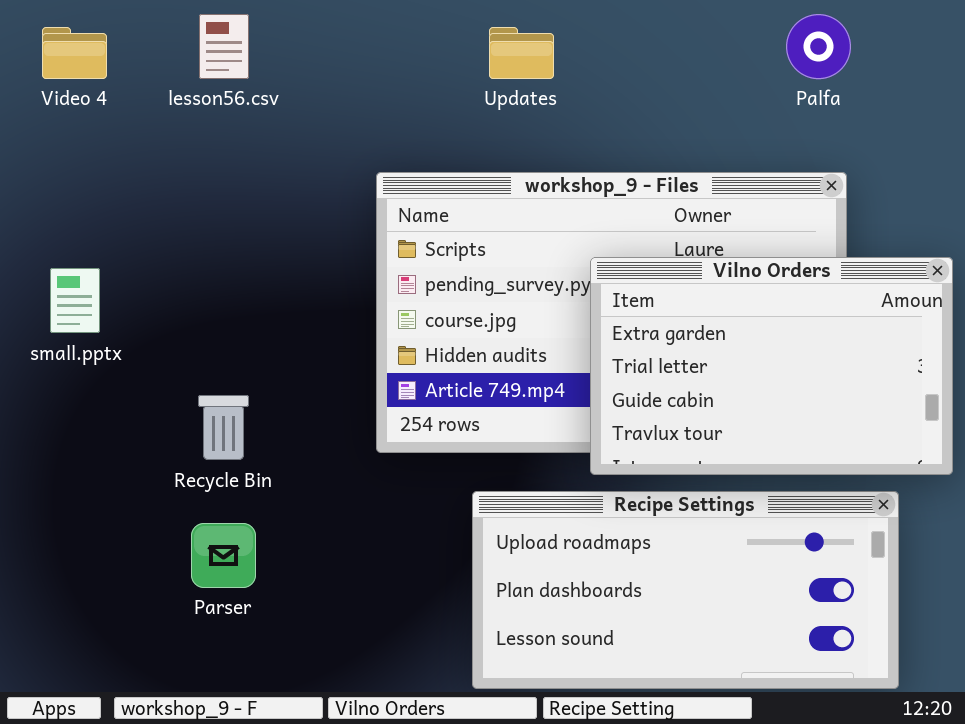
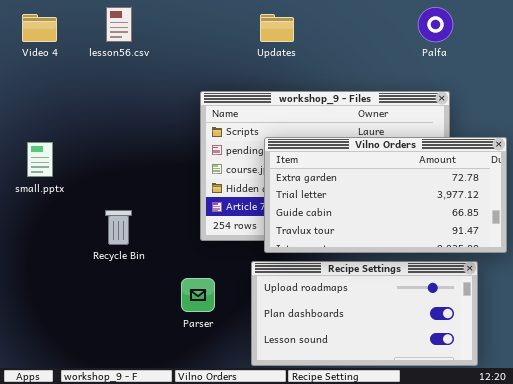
Vilno Orders: [590,257,953,475] -> [264,137,507,253], resized
Parser: [191,523,256,588] -> [181,278,215,312], moved

